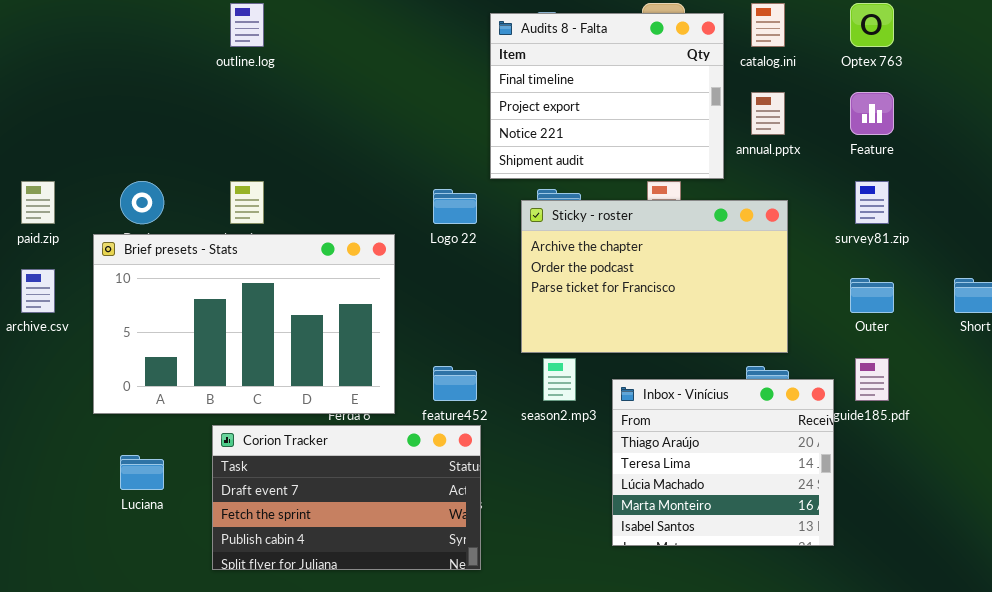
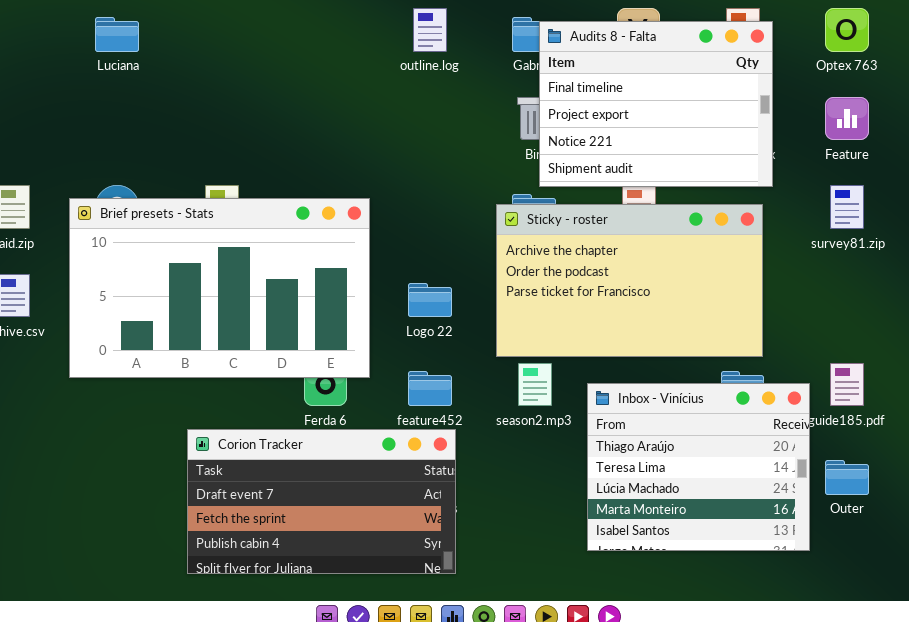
outline.log: [230,3,264,47] -> [413,8,447,52], moved
Audits 8 - Falta: [490,13,724,179] -> [539,21,773,187], moved
Logo 22: [433,189,477,224] -> [408,283,452,317], moved
Brief presets - Stats: [93,234,395,414] -> [69,198,370,378], moved
Outer: [850,278,894,313] -> [825,460,869,495], moved
Luciana: [120,455,164,490] -> [95,17,139,52], moved

